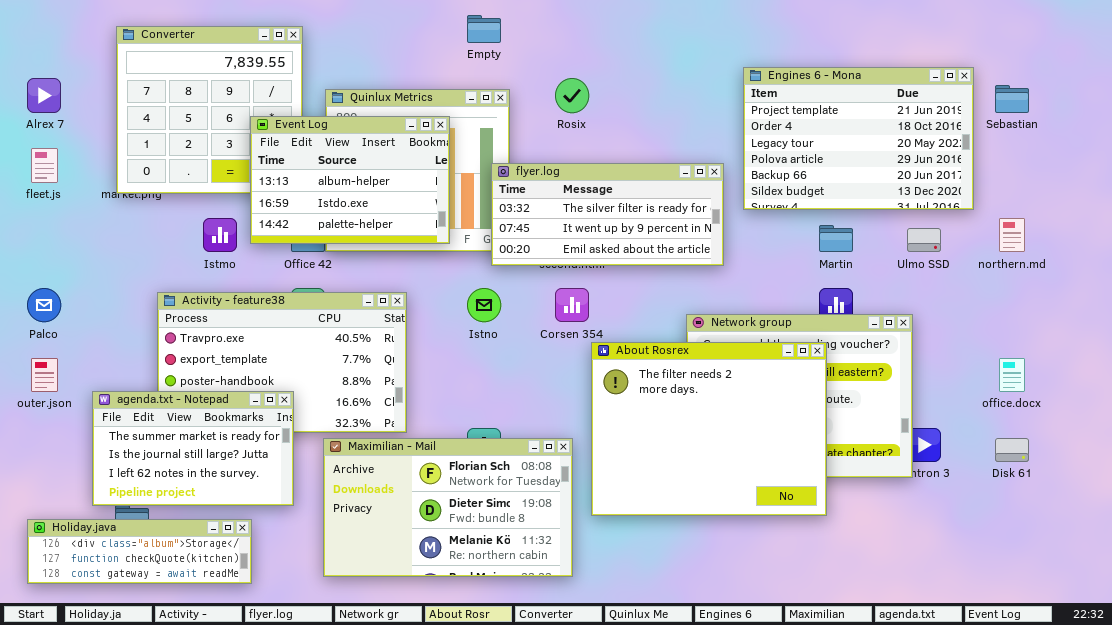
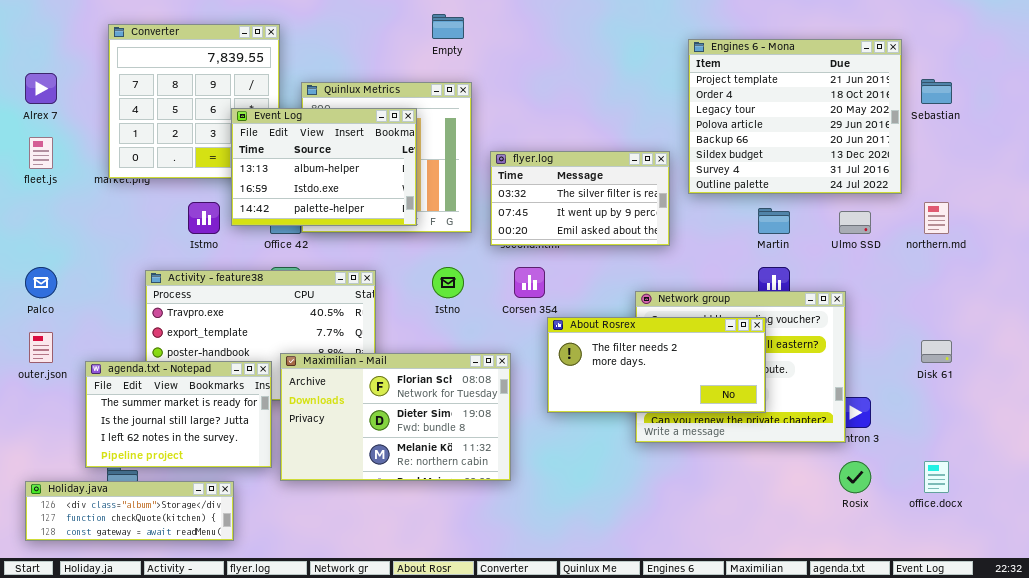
Engines 6 - Mona: [743,67,974,210] -> [688,39,902,194], resized
Rosix: [555,78,589,113] -> [839,461,871,493], moved
flyer.log: [491,163,724,266] -> [490,151,670,246], resized
About Rosrex: [591,342,827,516] -> [547,317,766,413], resized
office.docx: [999,358,1025,392] -> [924,461,949,493], moved
Maximilian - Mail: [323,438,573,577] -> [280,353,511,481], moved
Disk 61: [995,438,1029,462] -> [921,340,952,363], moved

